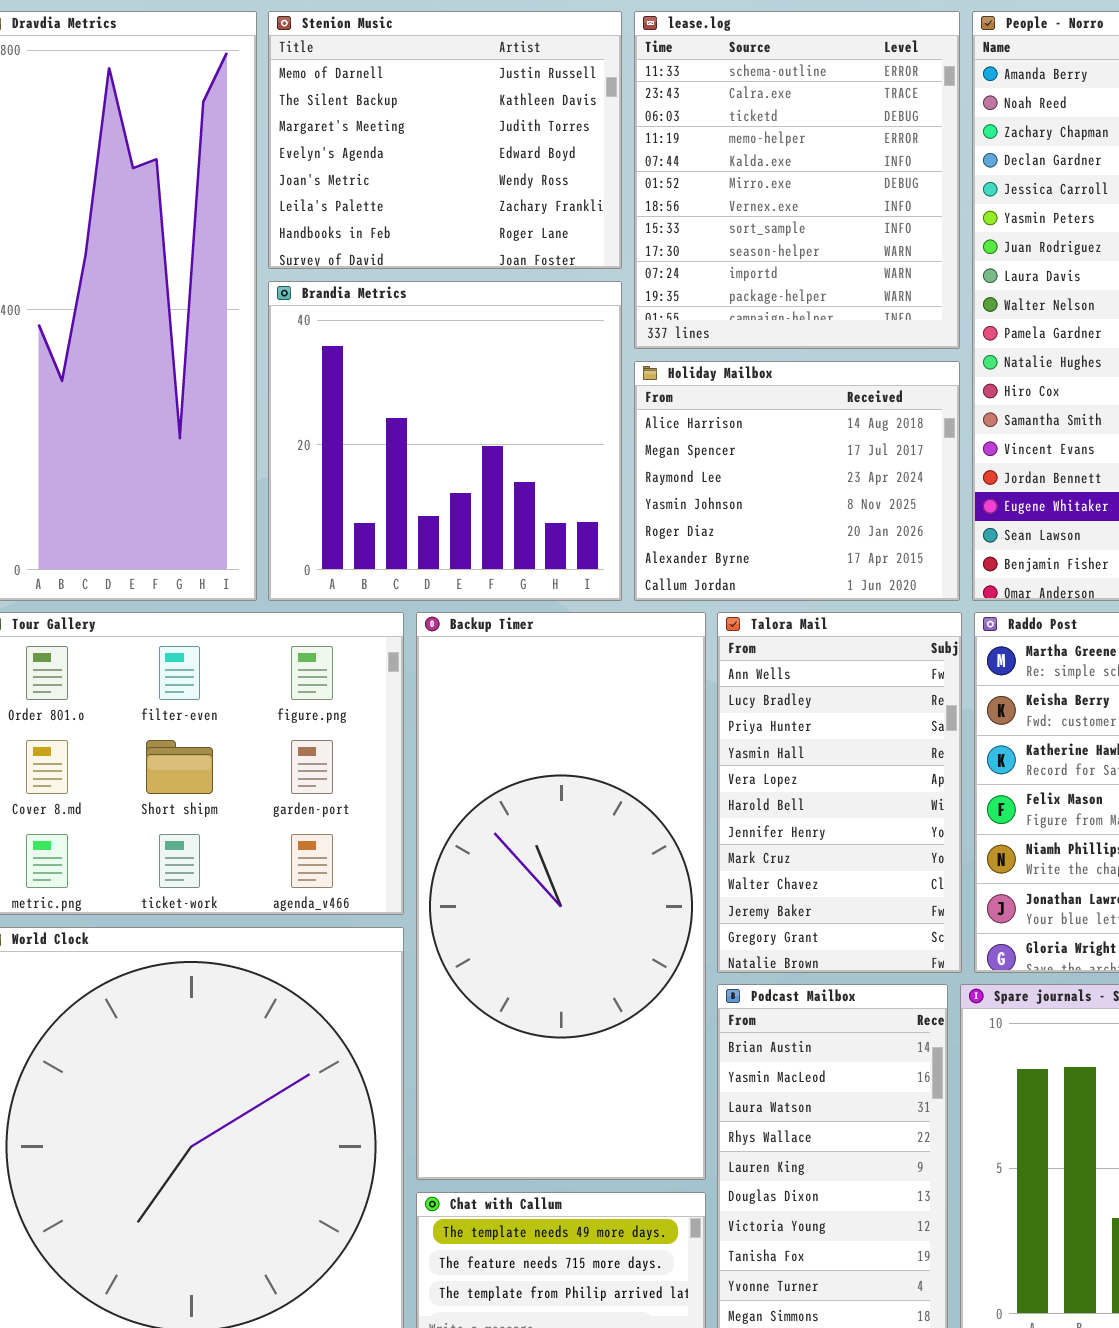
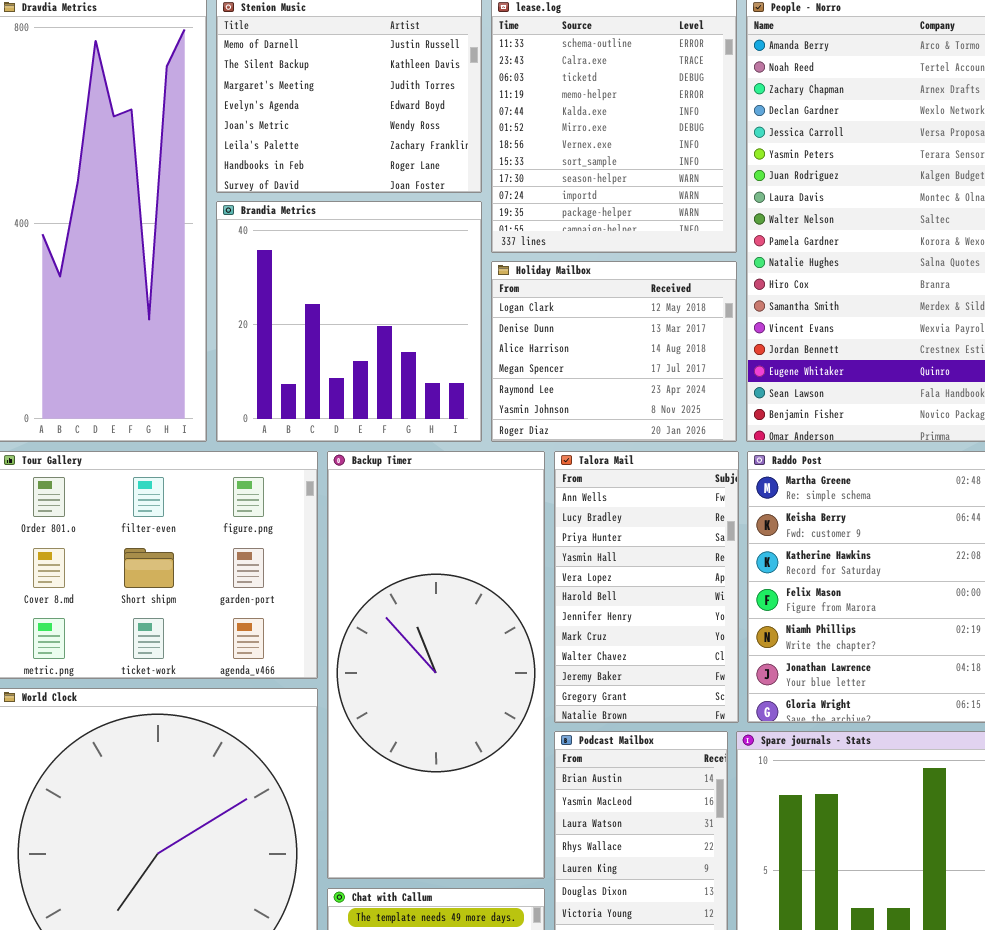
Holiday Mailbox: [634,361,960,601] -> [491,261,737,442], scrolled up 2 rows

